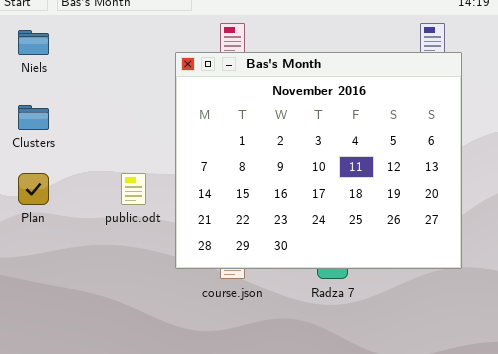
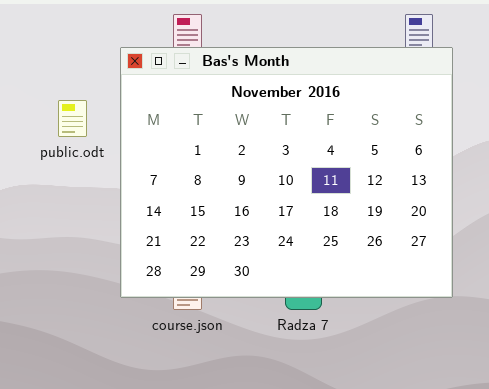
public.odt: [121,173,146,205] -> [58,100,87,137], moved

